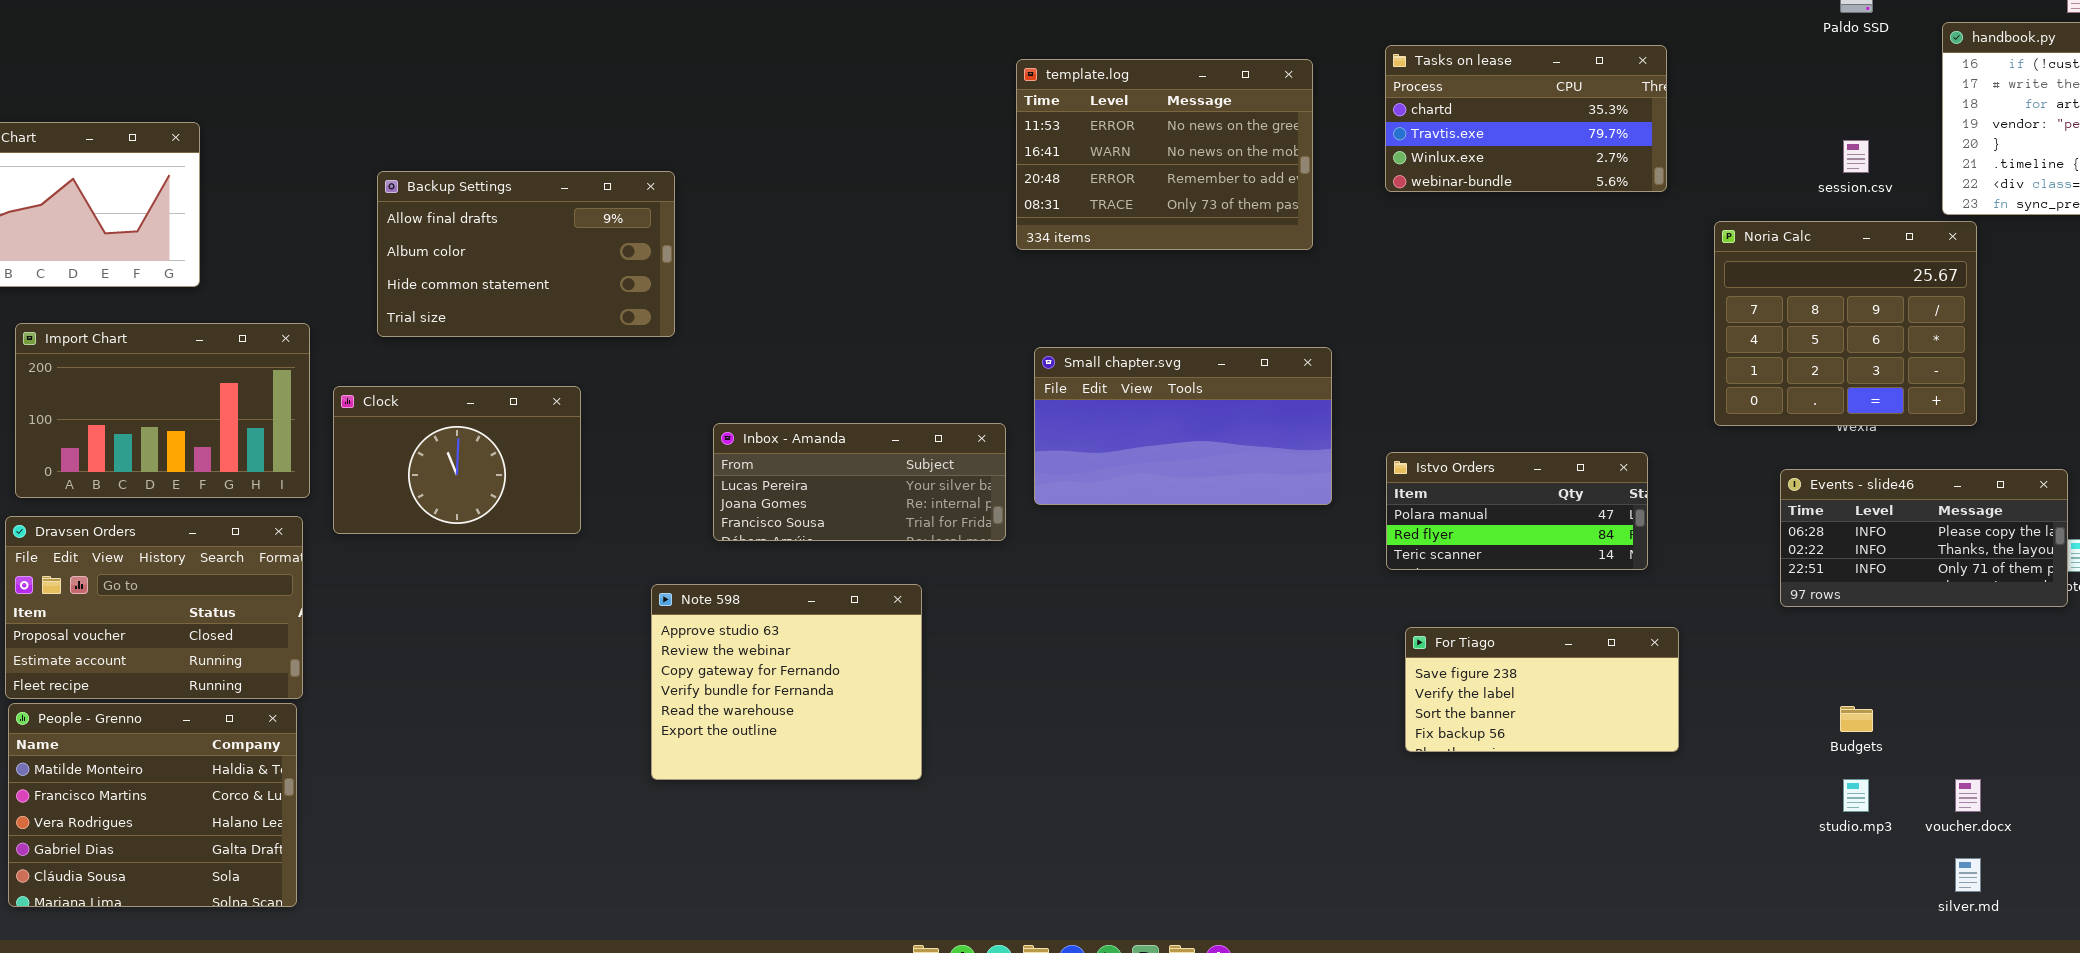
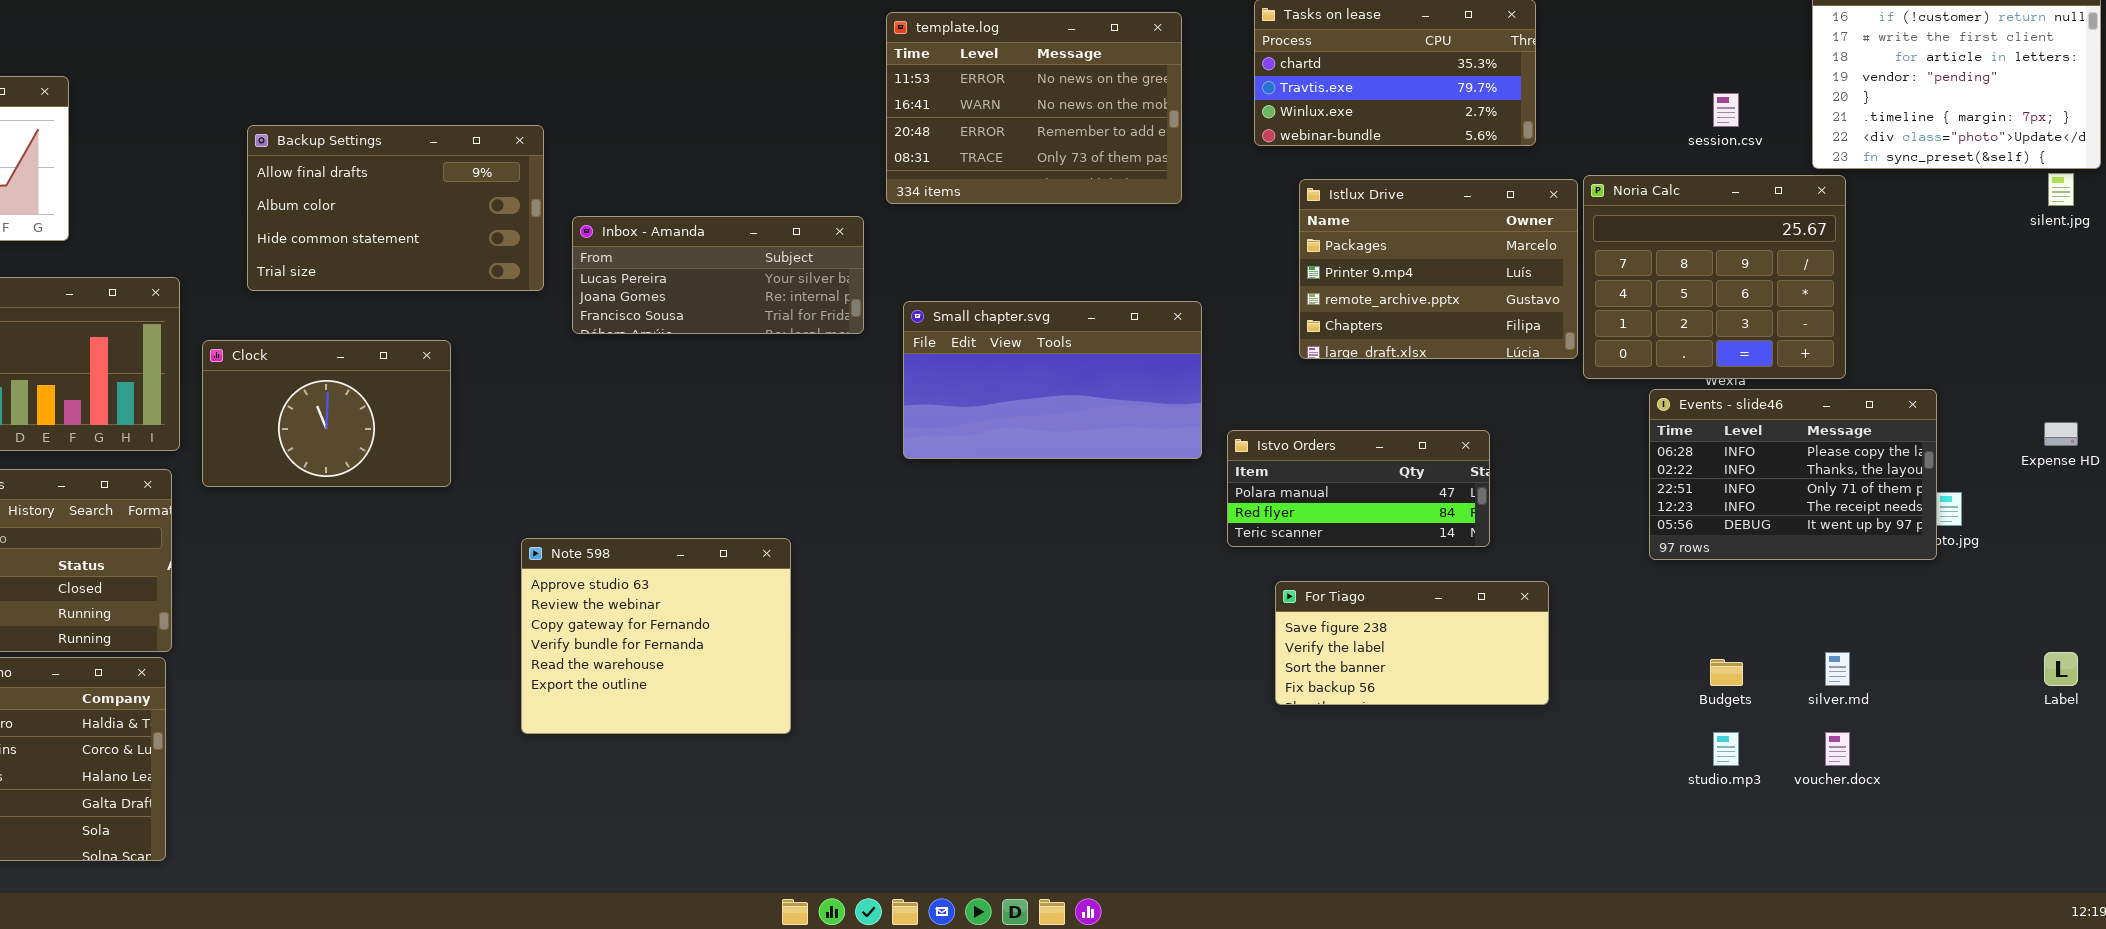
Istlux Drive: none -> [1299,179,1578,359], opened
Inbox - Amanda: [713,423,1006,541] -> [572,216,864,334], moved
Istvo Orders: [1386,452,1648,570] -> [1227,430,1490,547], moved
Events - slide46: [1780,469,2068,607] -> [1649,389,1937,560], resized
silver.md: [1955,858,1981,892] -> [1825,652,1850,686], moved

